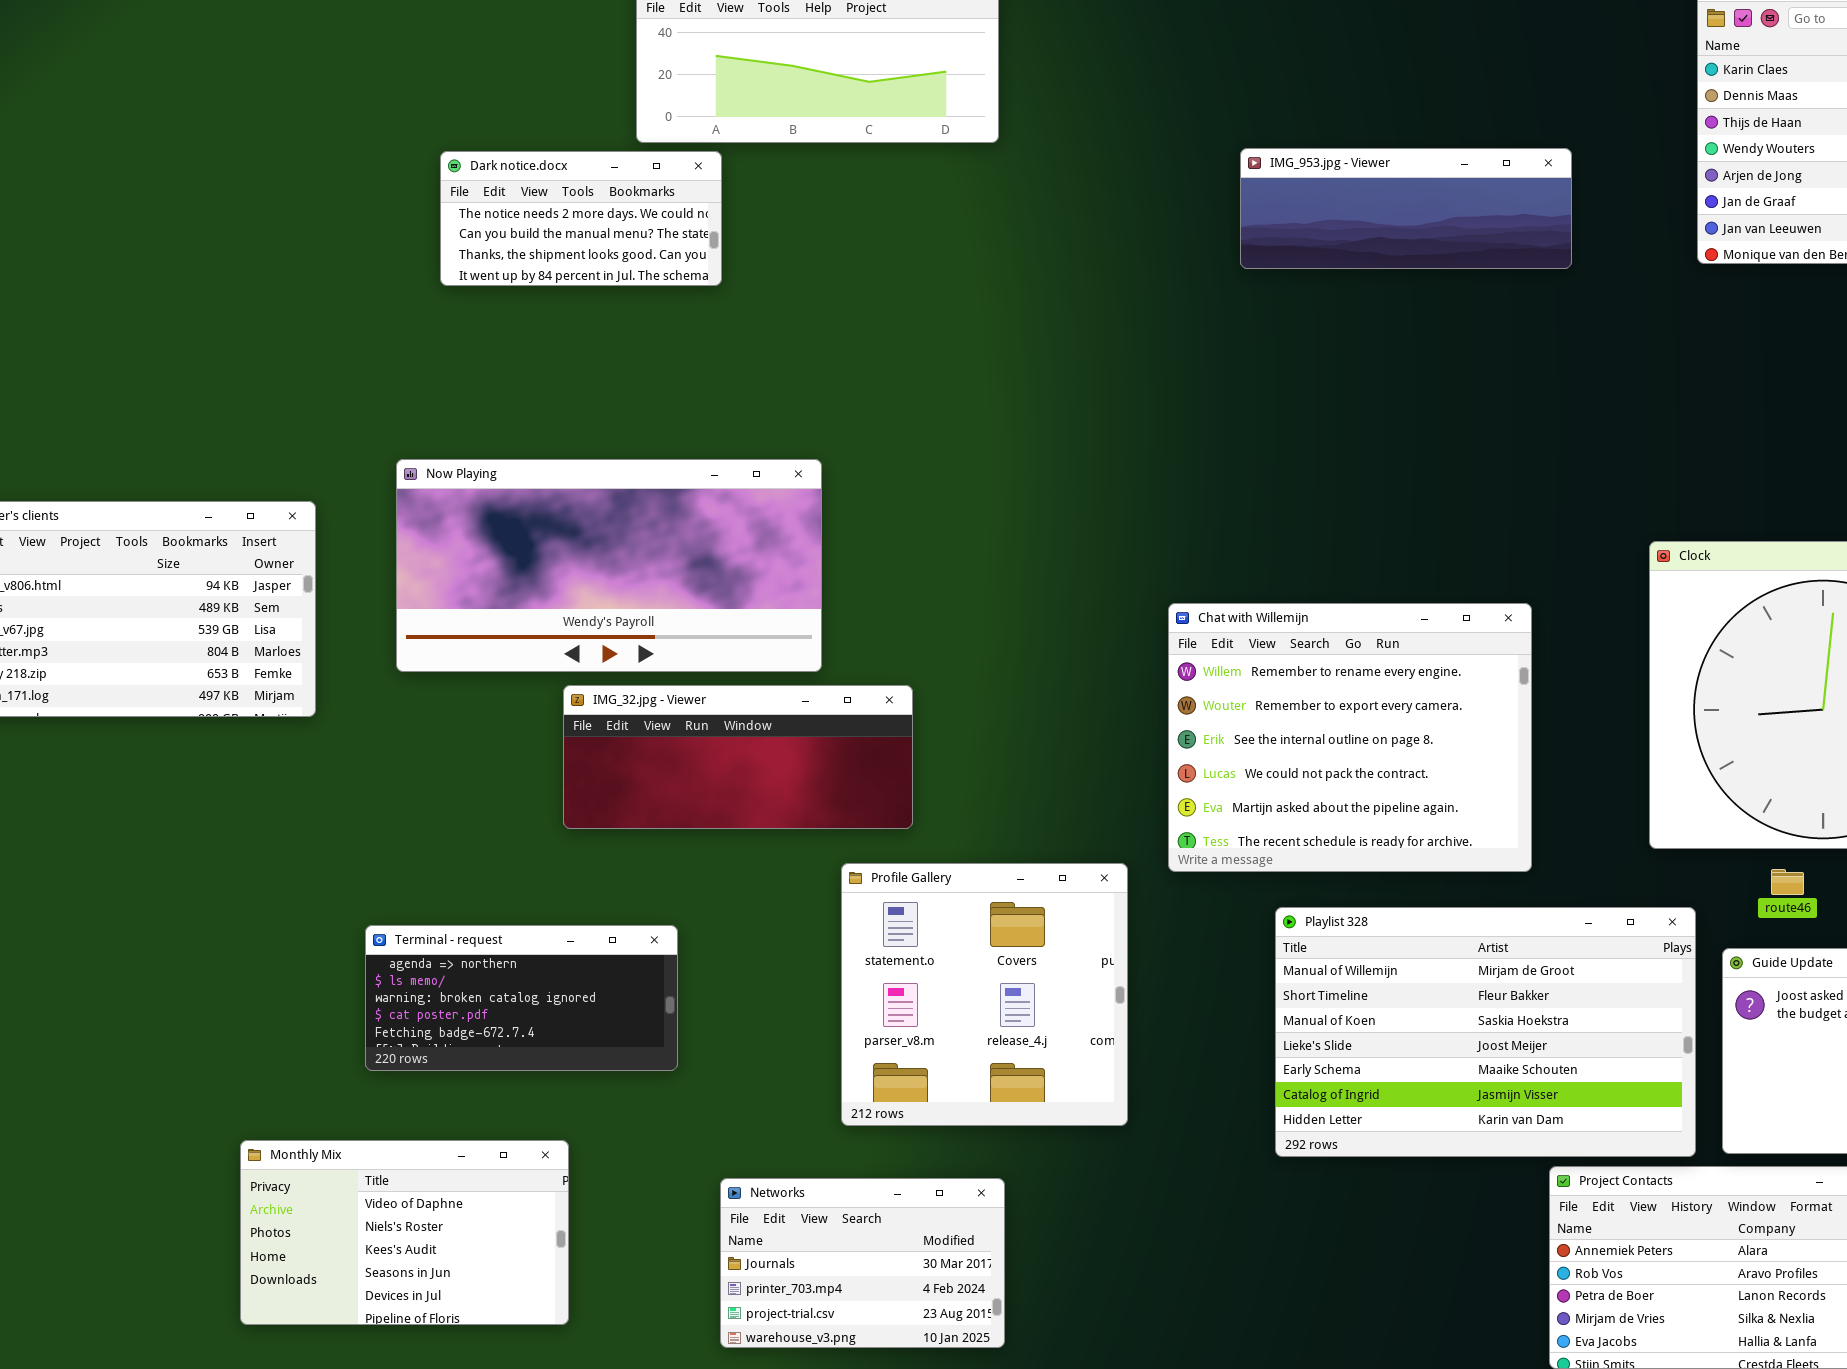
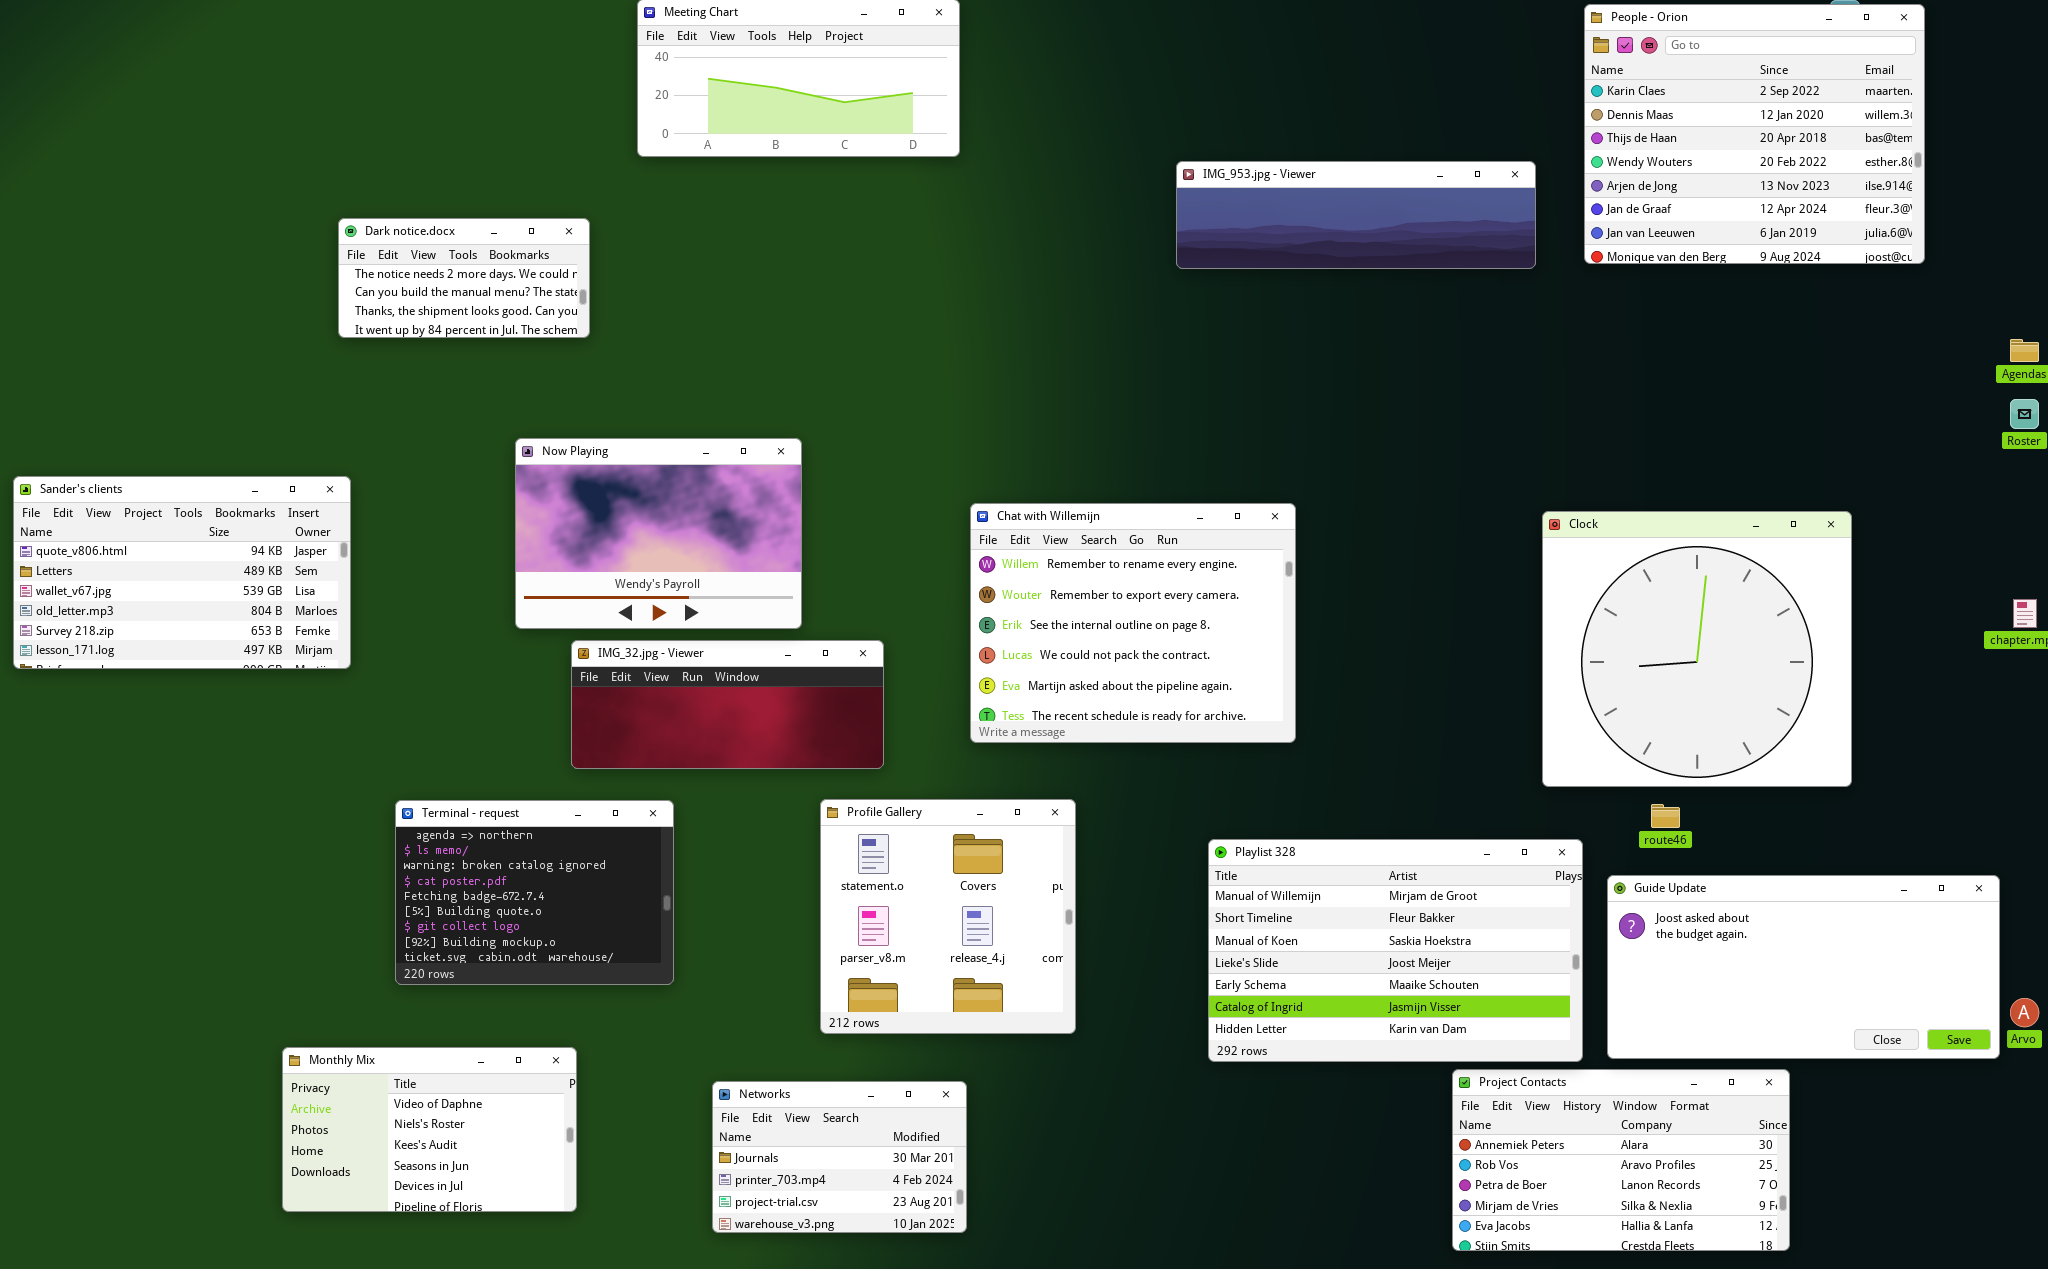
IMG_953.jpg - Viewer: [1240,148,1572,269] -> [1176,161,1536,269], resized
Dark notice.docx: [440,151,722,286] -> [338,218,590,338], moved
Now Playing: [396,459,822,672] -> [515,438,802,629], resized
Chat with Willemijn: [1168,603,1532,872] -> [970,503,1296,743], moved
Terminal - request: [365,925,678,1071] -> [395,800,674,985], resized

